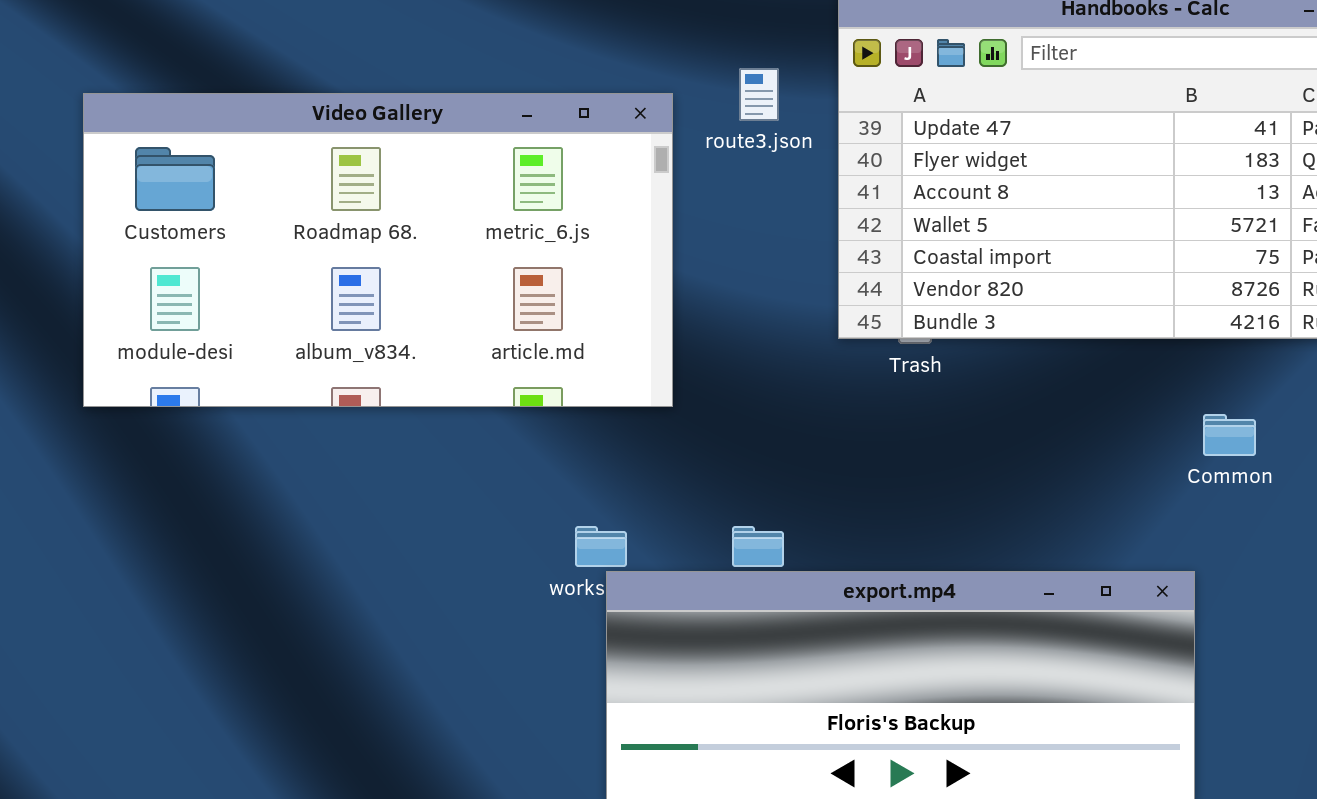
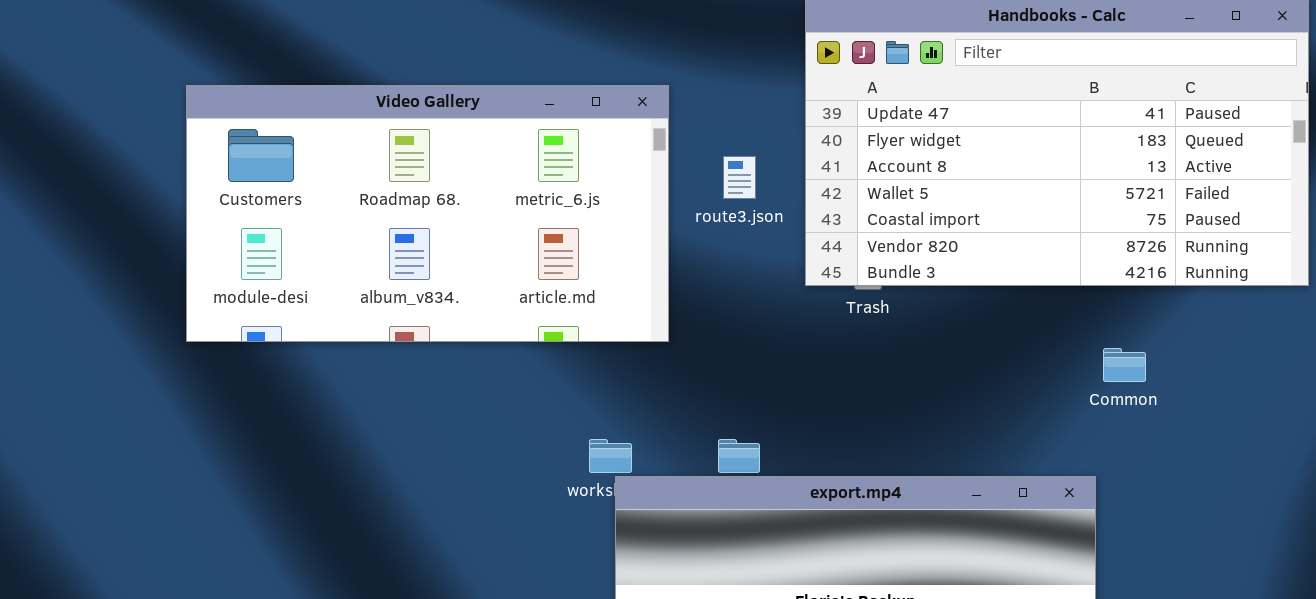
route3.json: [739,68,779,121] -> [723,156,756,199], moved

